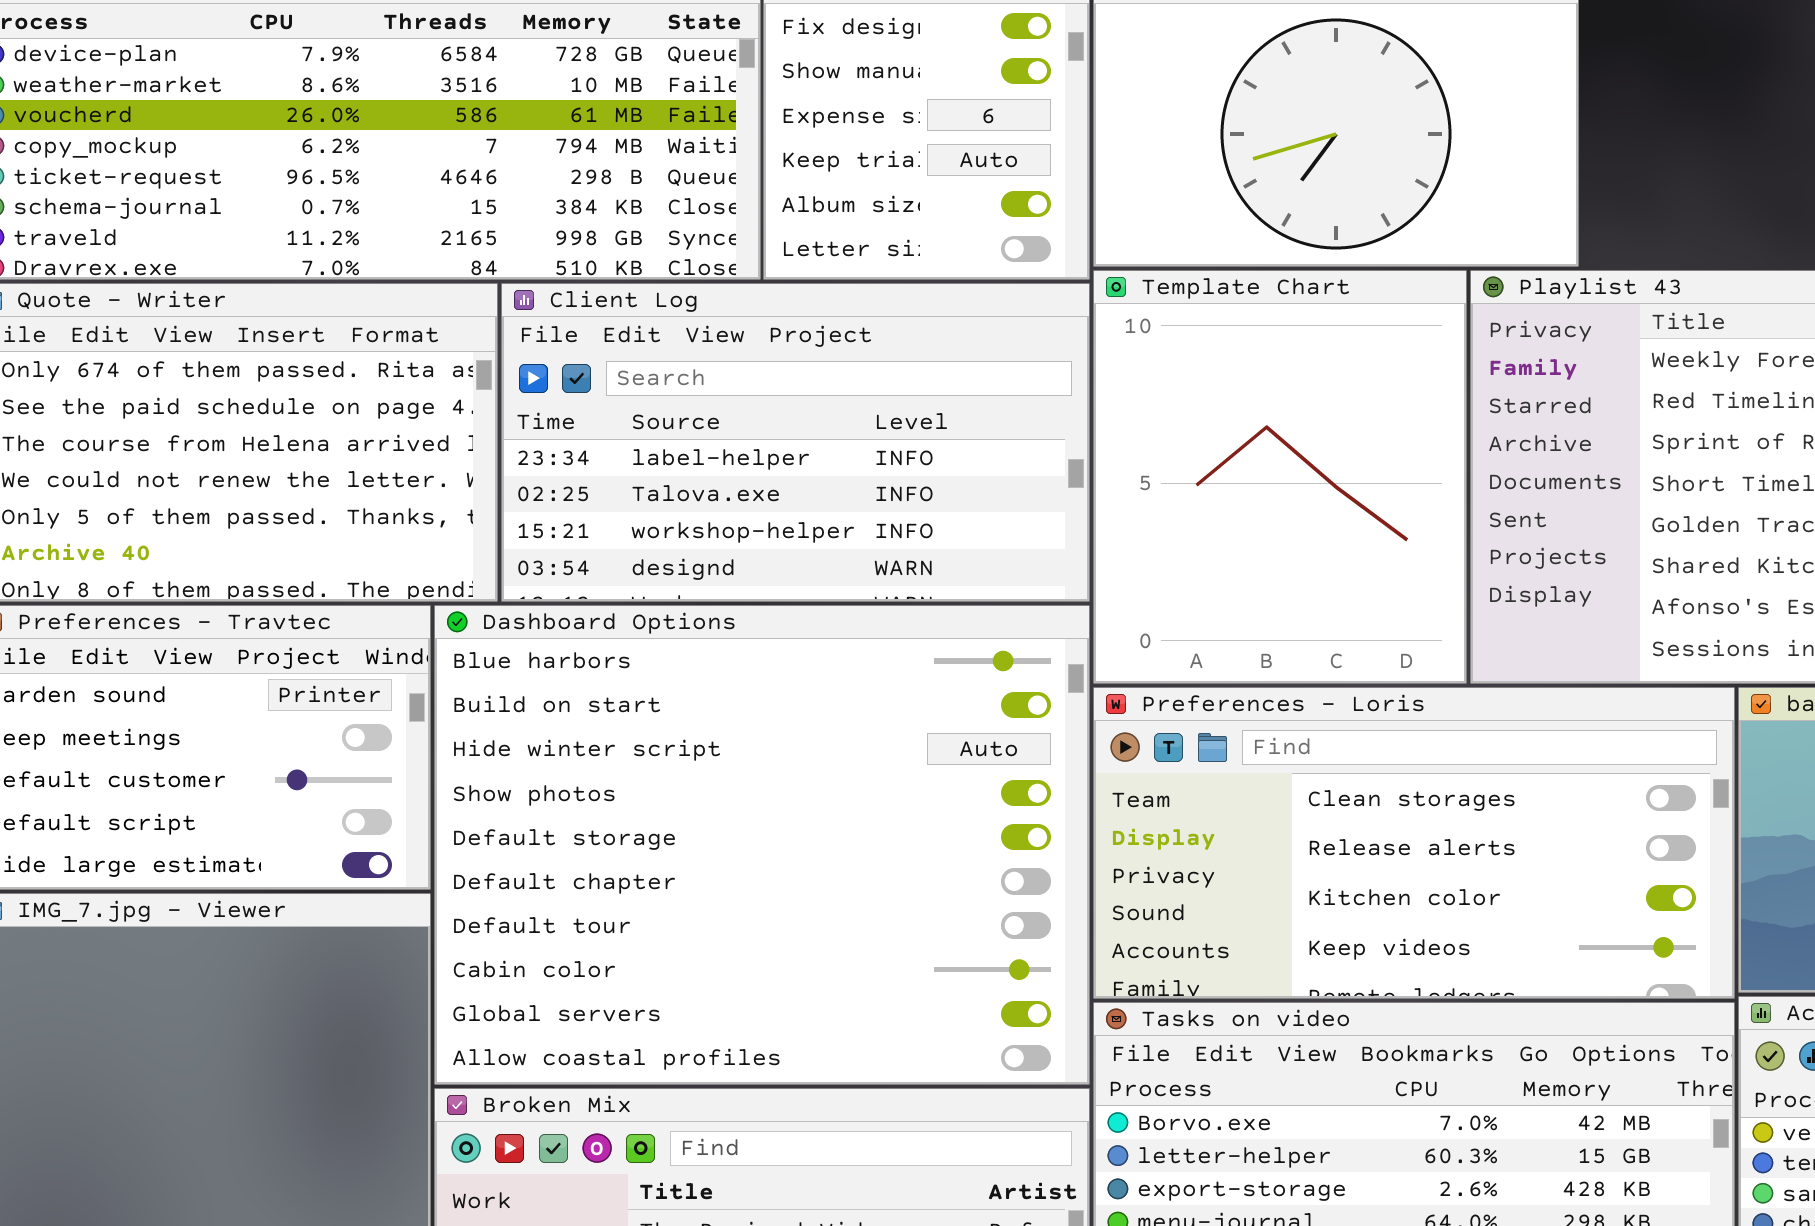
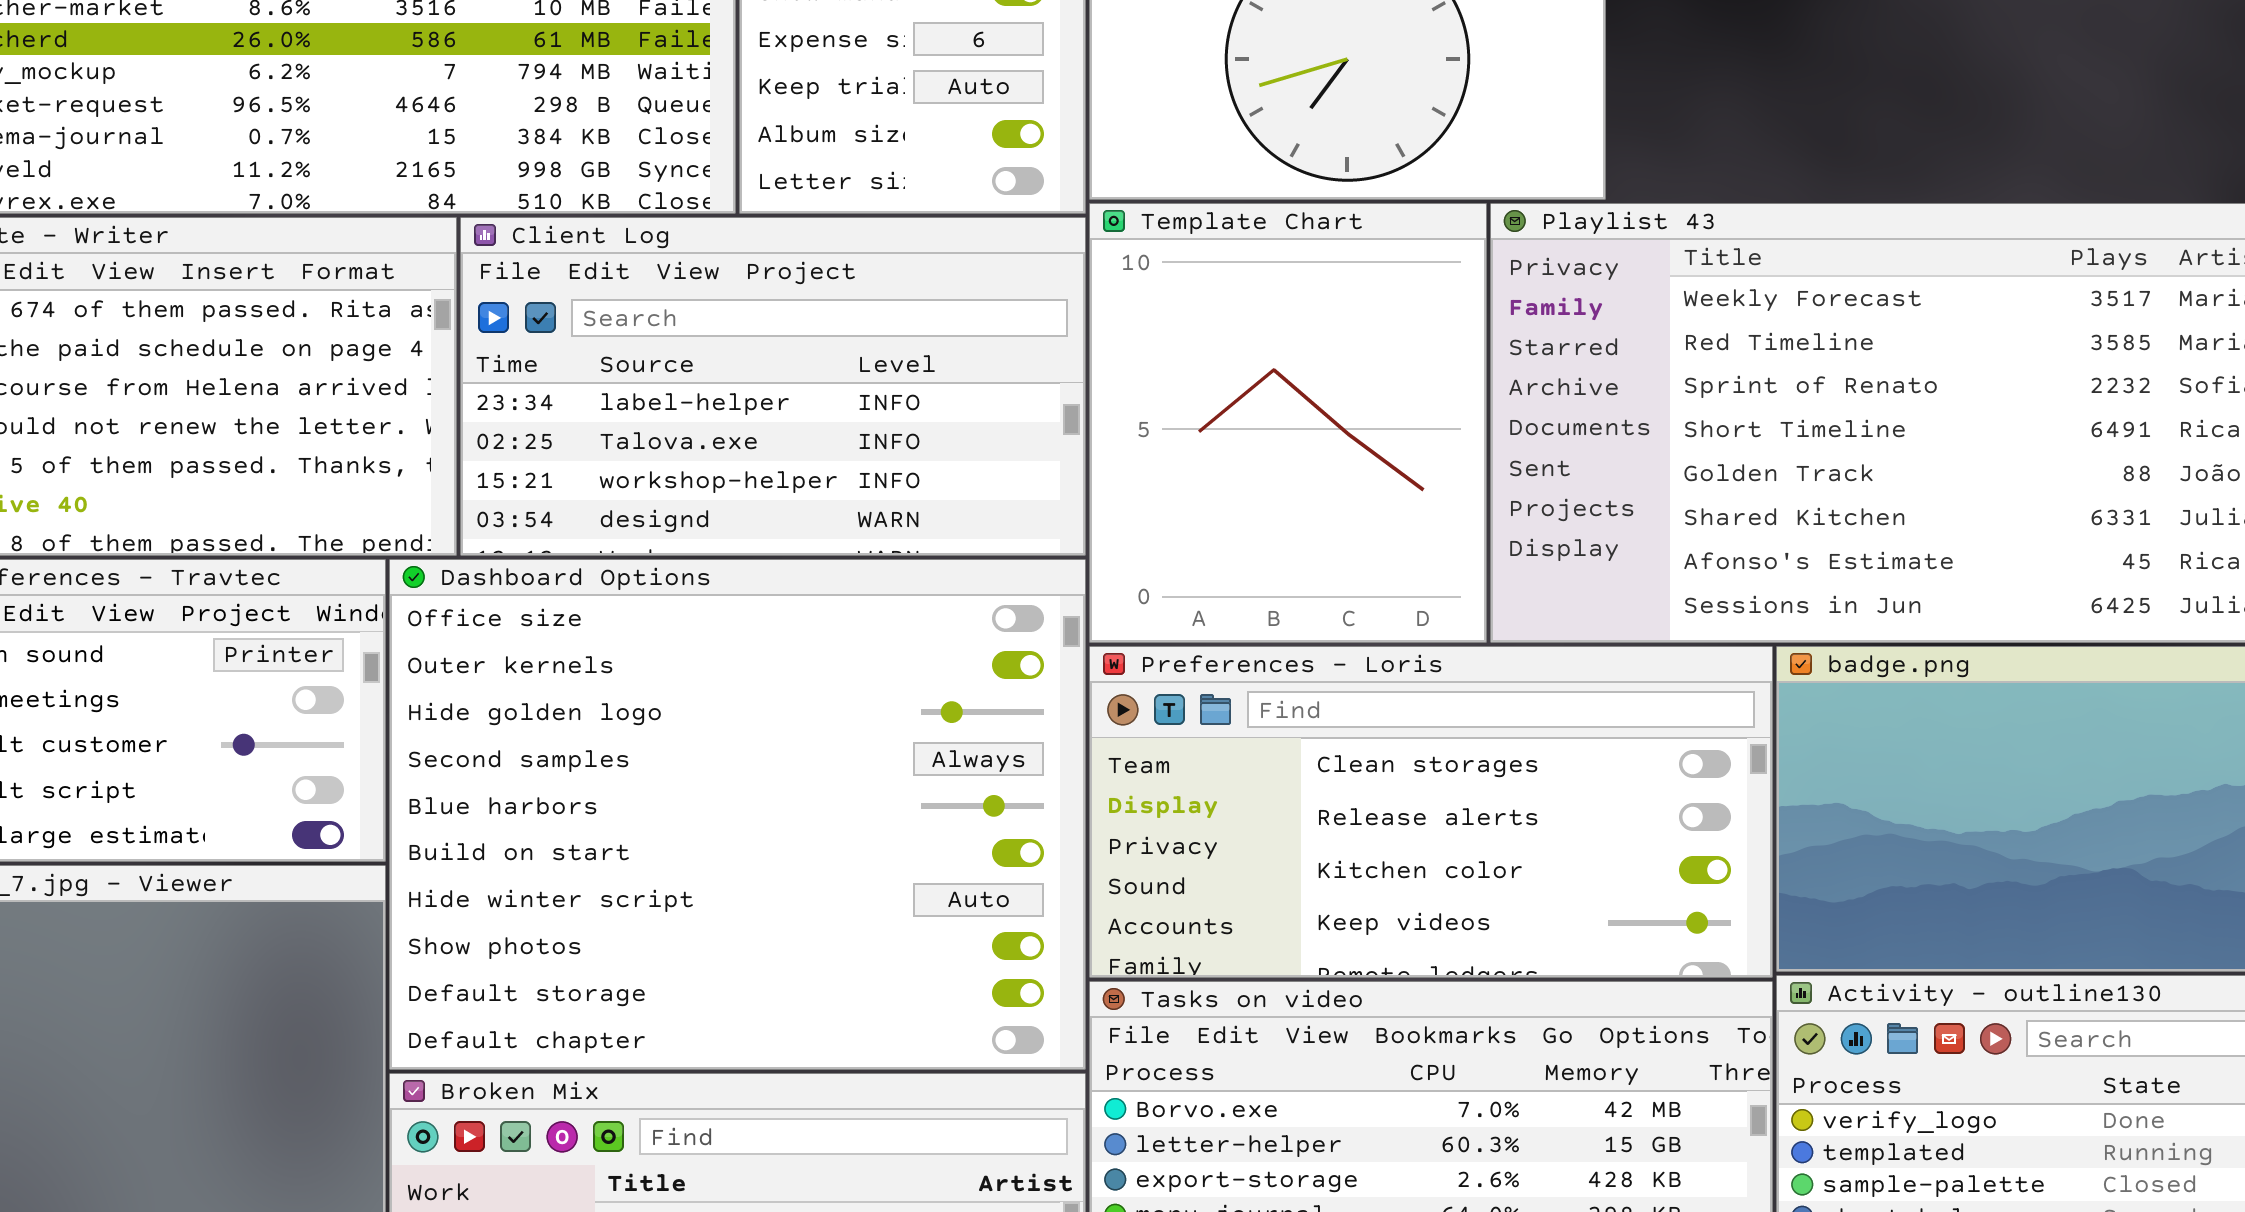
Dashboard Options: [434,605,1090,1085] -> [389,559,1086,1070], scrolled up 4 rows

